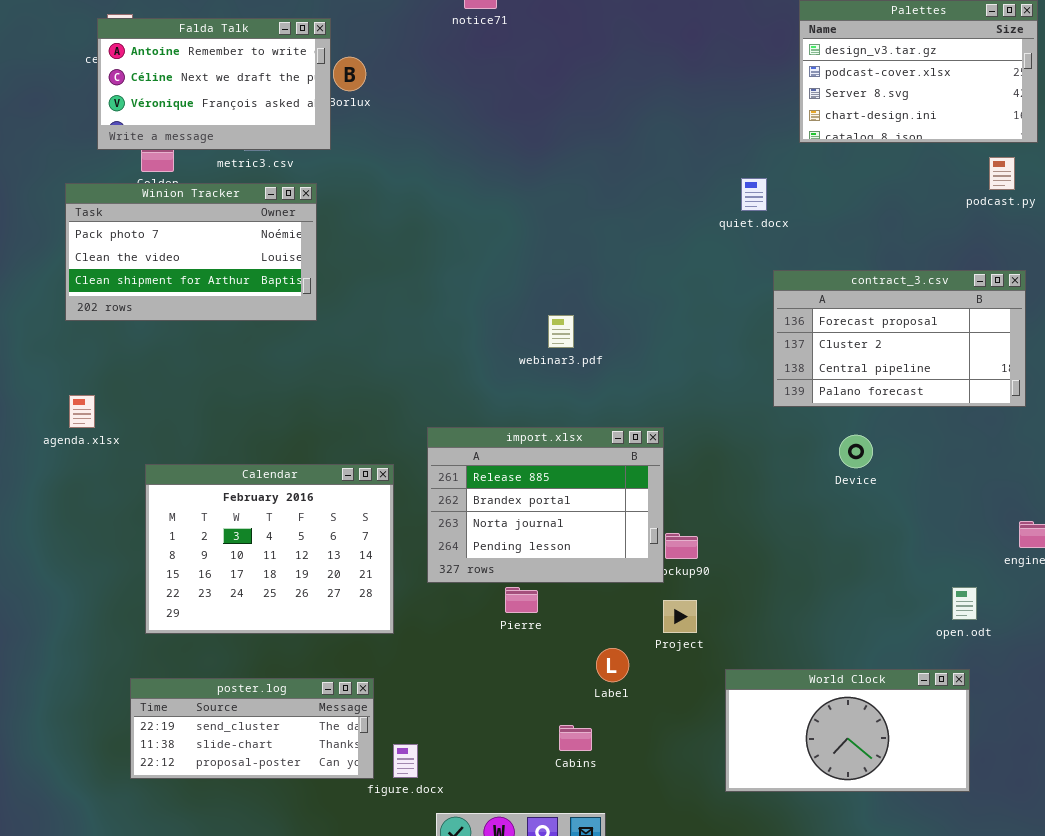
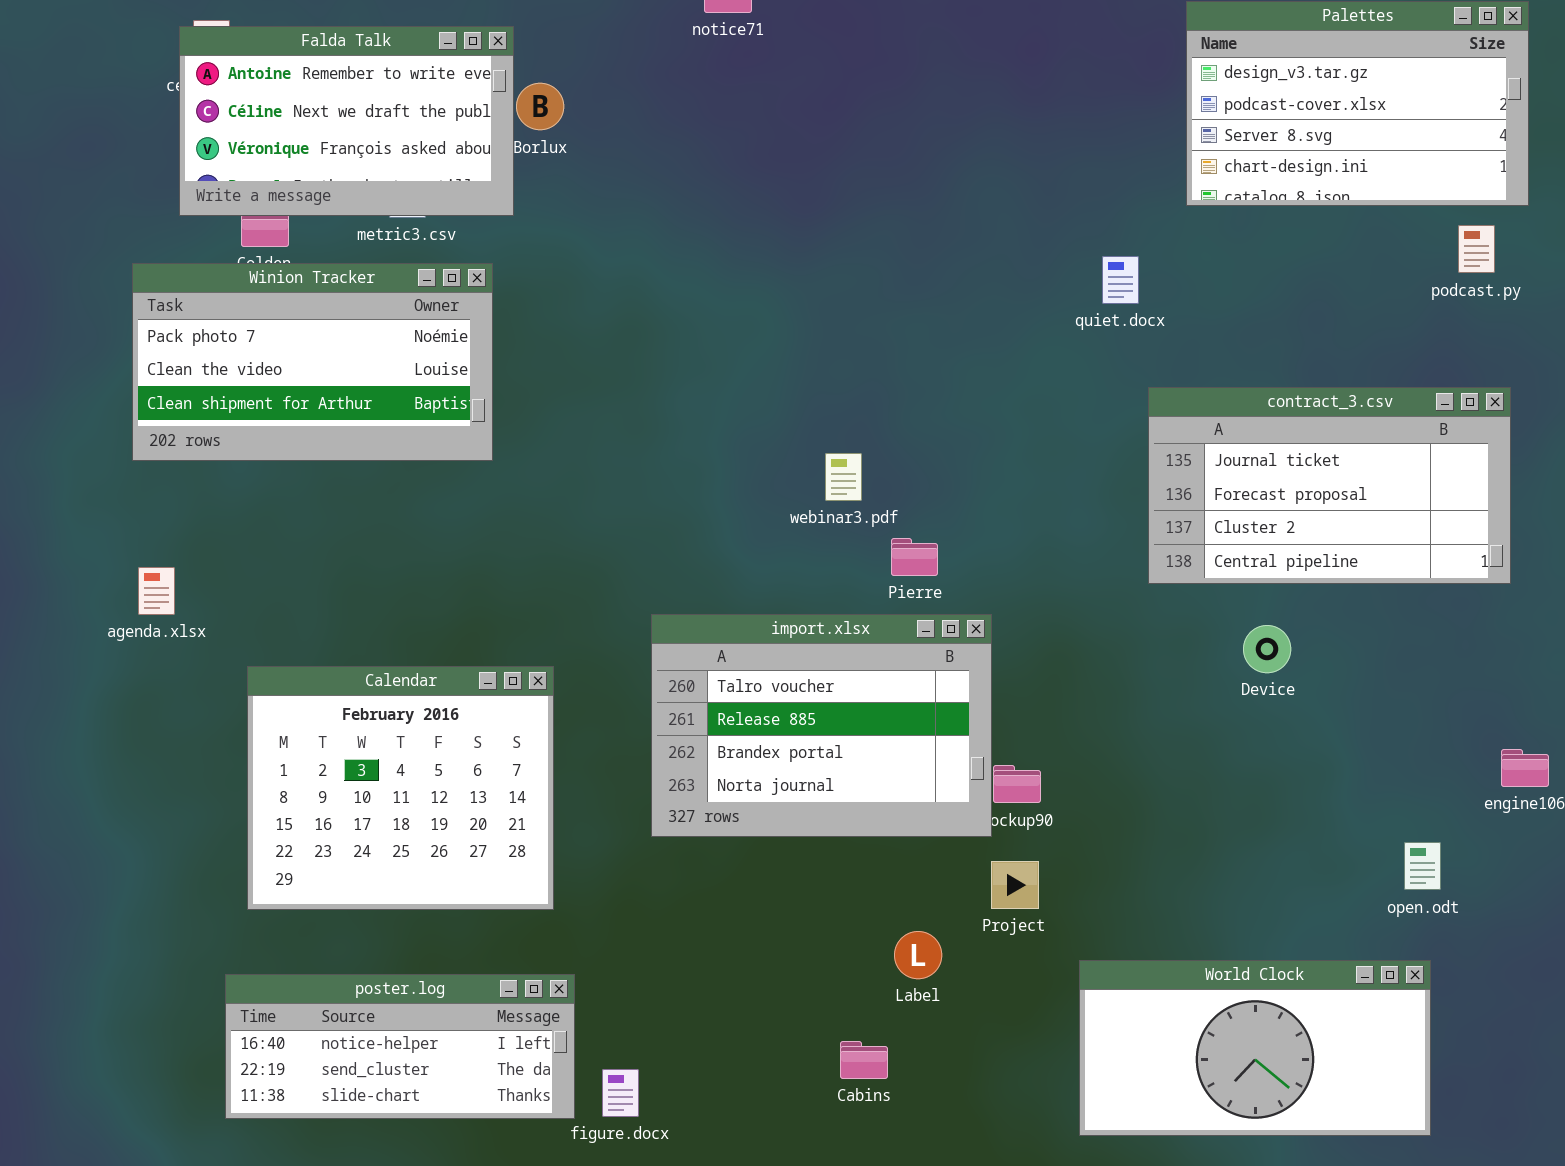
contract_3.csv: [773,270,1026,407] -> [1148,387,1511,584], scrolled up 1 row
import.xlsx: [427,427,664,583] -> [651,614,992,837], scrolled up 1 row
Calendar: [145,464,394,634] -> [247,666,554,910], resized
Pierre: [505,587,538,613] -> [891,538,938,576], moved
poster.log: [130,678,374,779] -> [225,974,575,1119], scrolled up 1 row

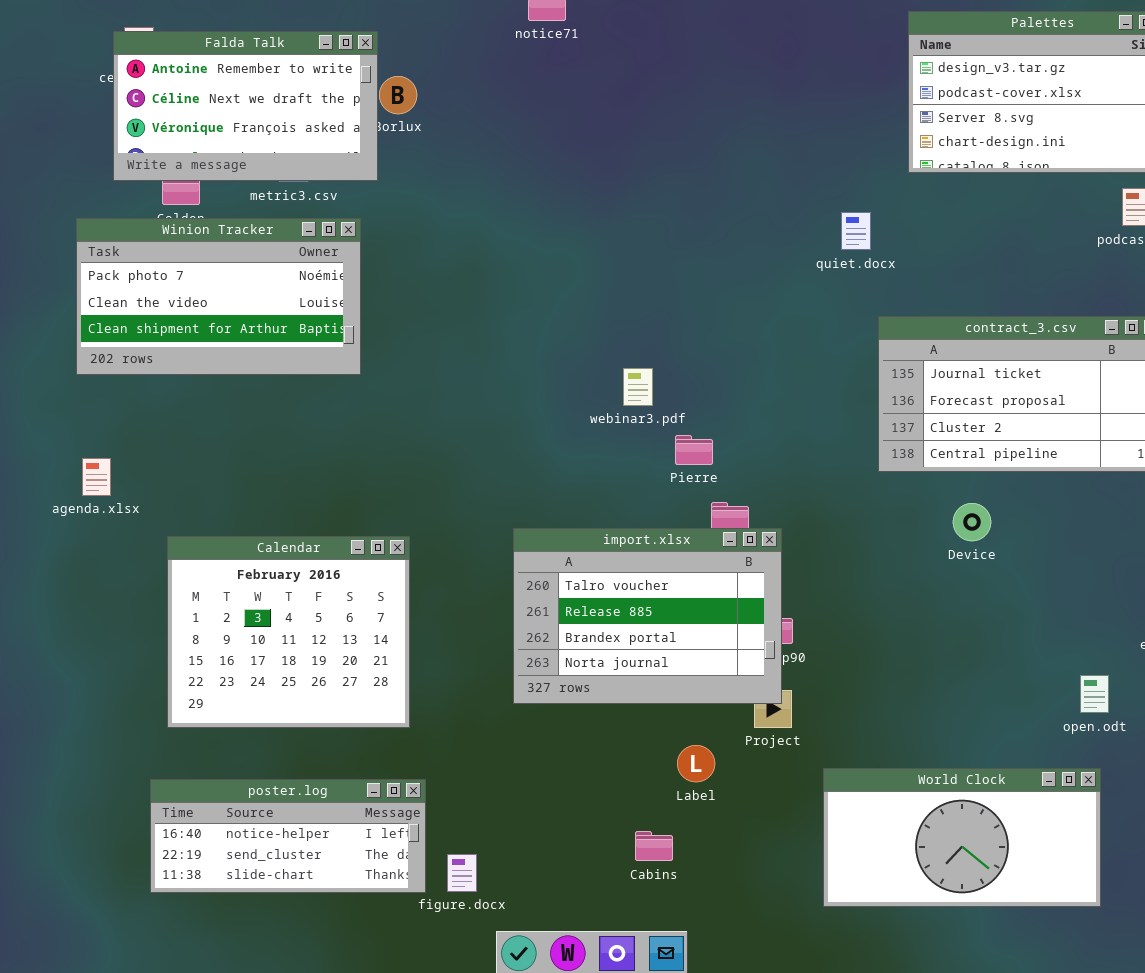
import.xlsx: [651,614,992,837] -> [513,528,782,704], moved

